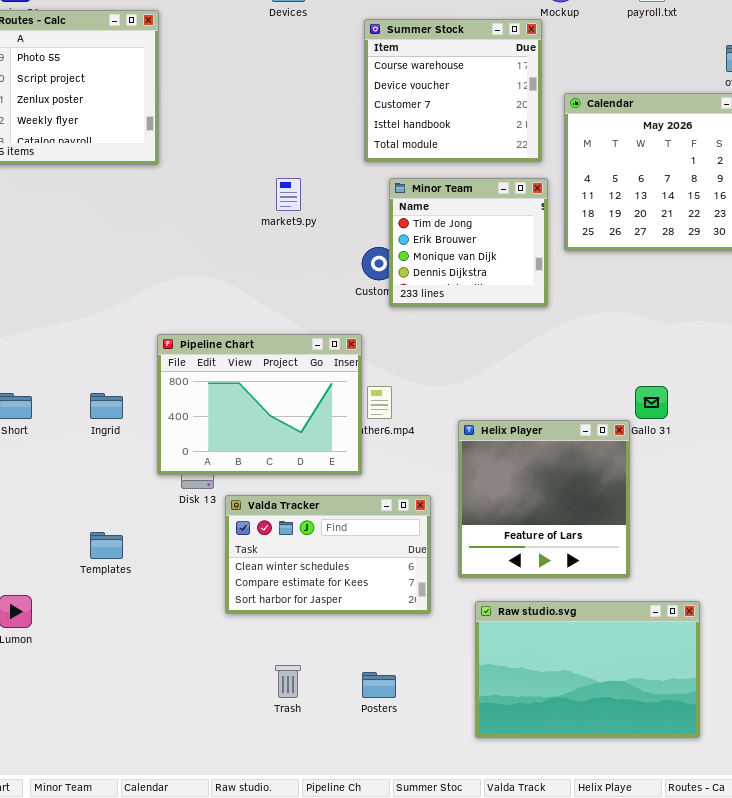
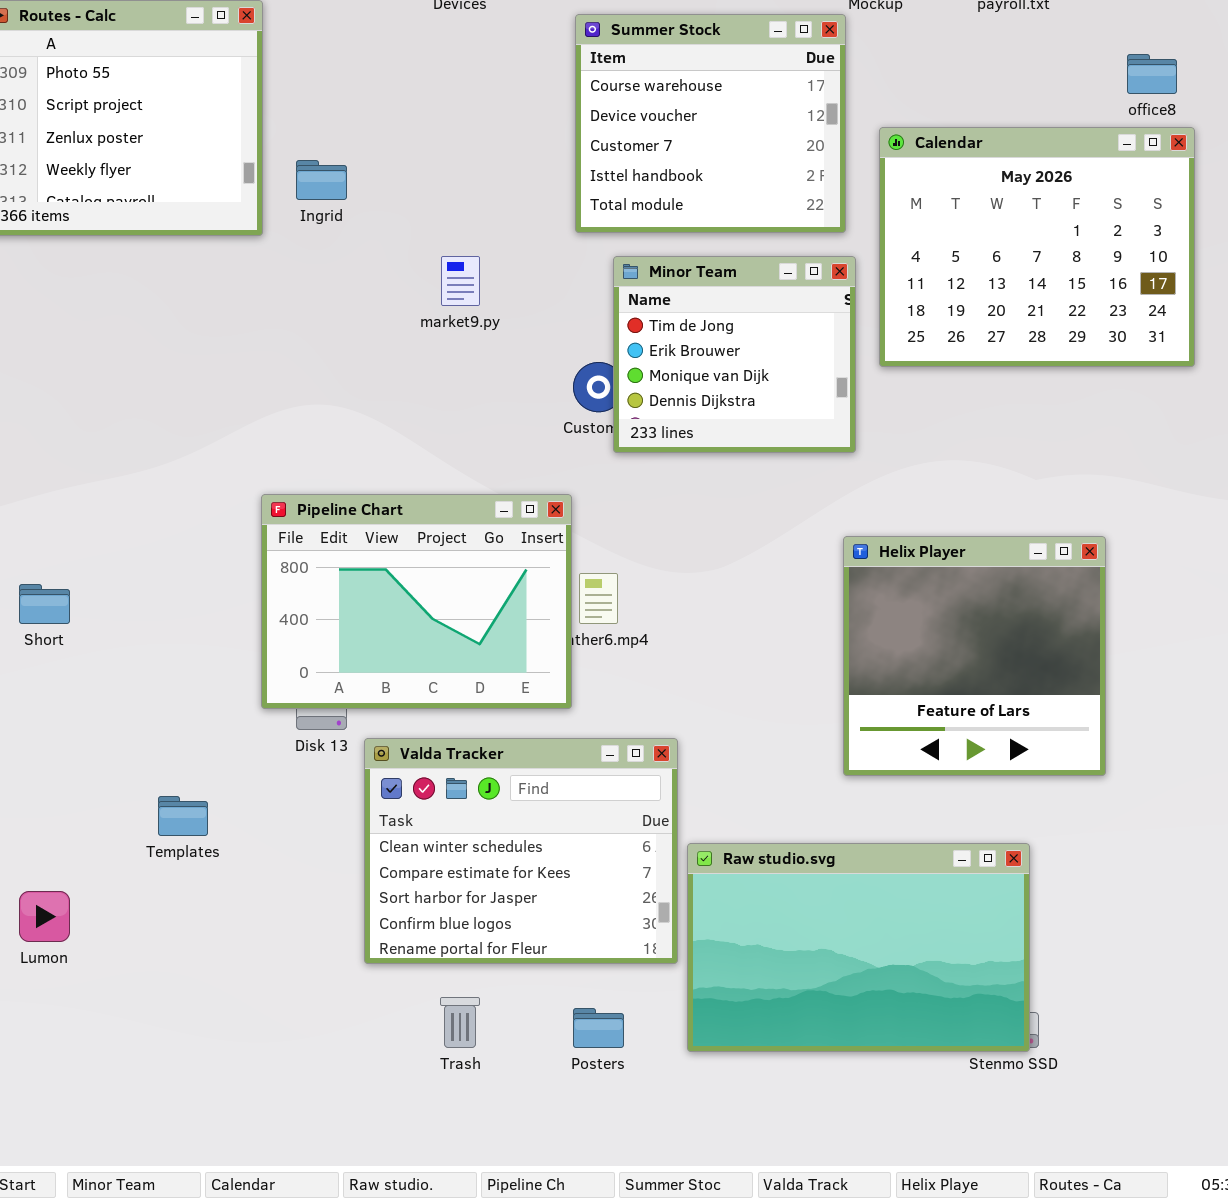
Ingrid: [90,393,123,419] -> [296,160,347,200], moved
Helix Player: [458,420,630,578] -> [843,536,1106,776], moved
Valda Tracker: [225,495,431,614] -> [364,738,678,964], resized
Raw studio.svg: [475,601,700,738] -> [687,843,1030,1052], moved

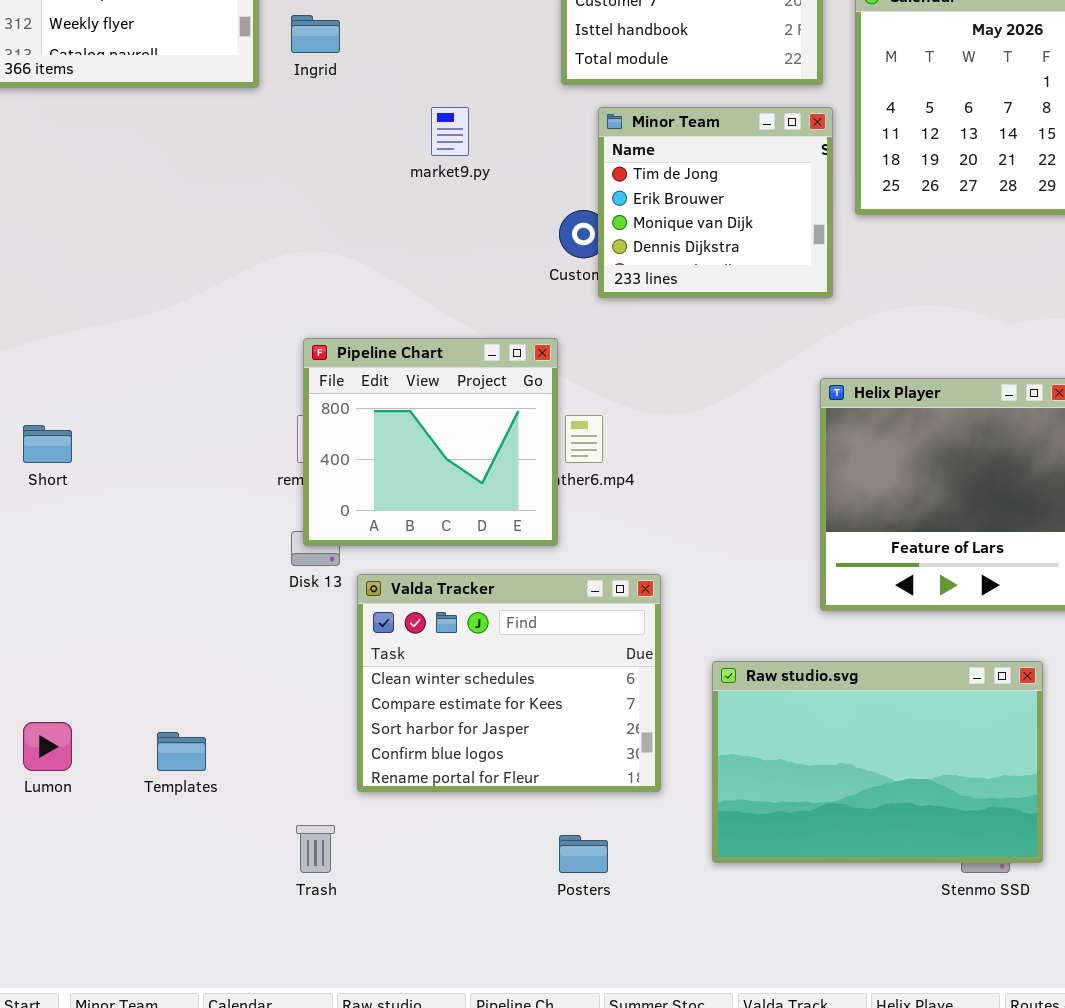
Pipeline Chart: [261,494,572,709] -> [303,338,558,546], resized
Templates: [158,796,208,836] -> [157,732,206,771], moved
Raw studio.svg: [687,843,1030,1052] -> [712,661,1043,863], moved
Trash: [440,997,480,1048] -> [296,825,335,873], moved

